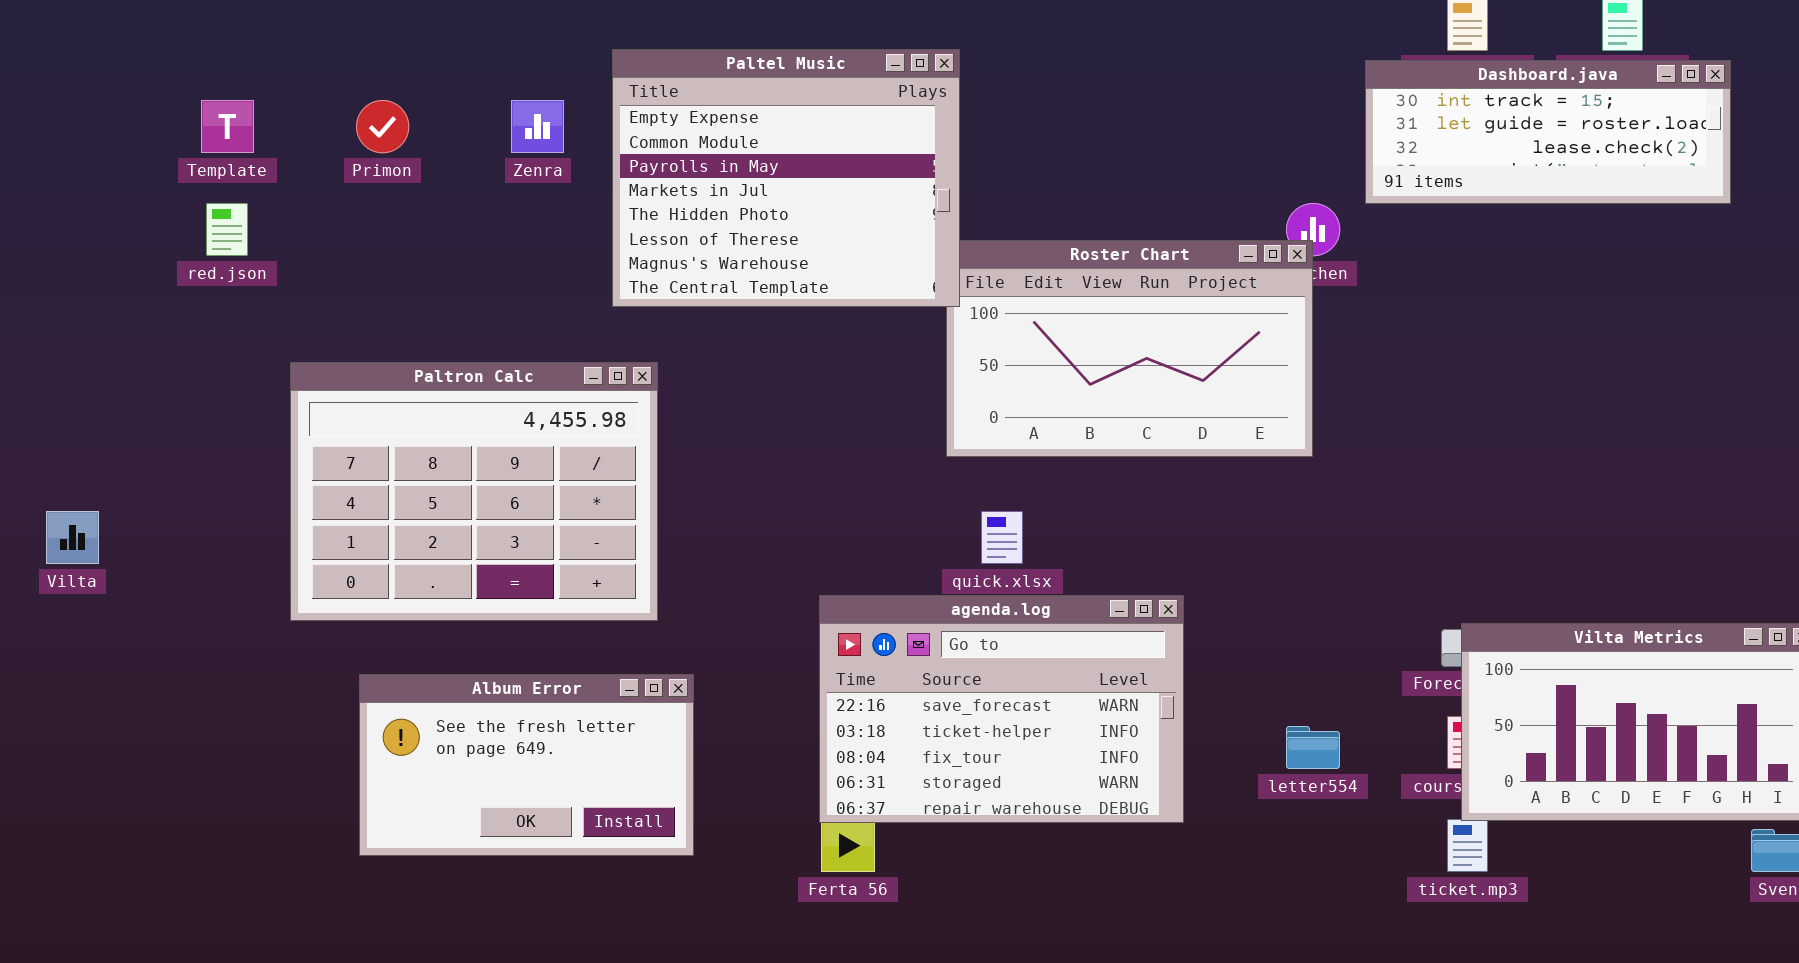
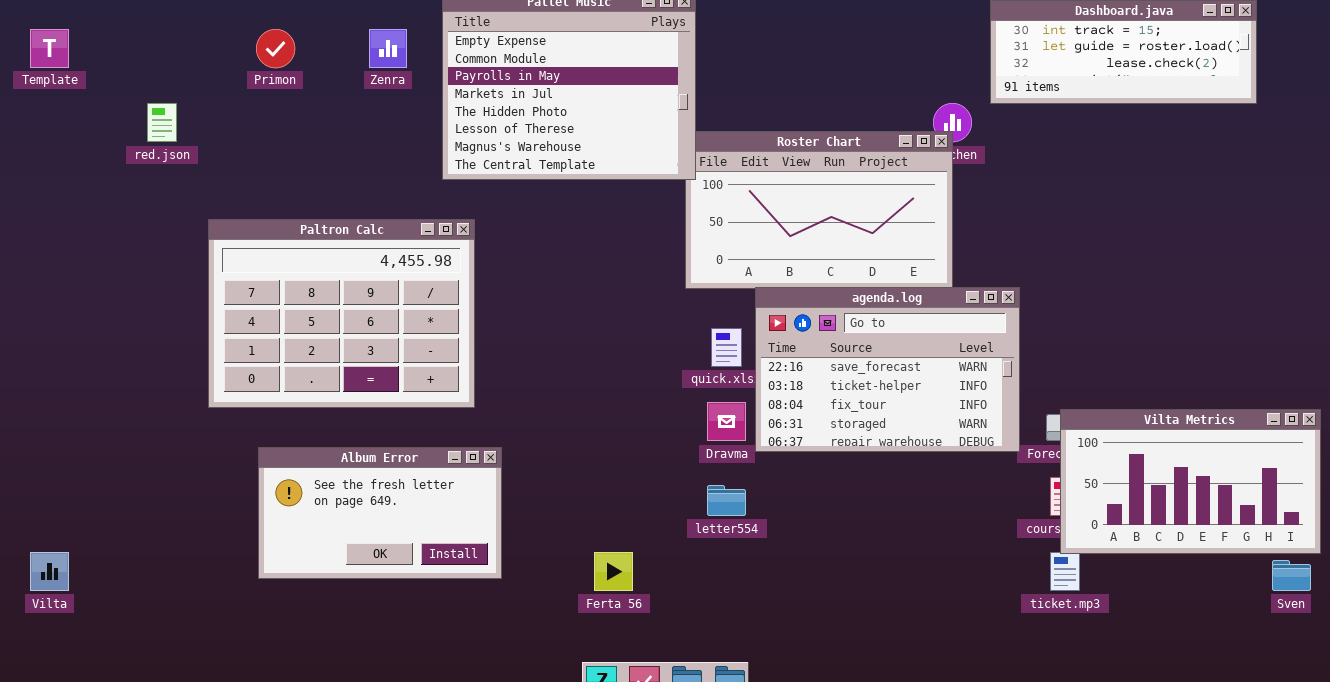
Template: [201,100,254,153] -> [30,29,69,68], moved
Vilta: [46,511,99,564] -> [30,552,69,591], moved
agenda.log: [819,595,1184,823] -> [755,287,1020,452], moved
letter554: [1286,726,1340,769] -> [707,485,746,516], moved

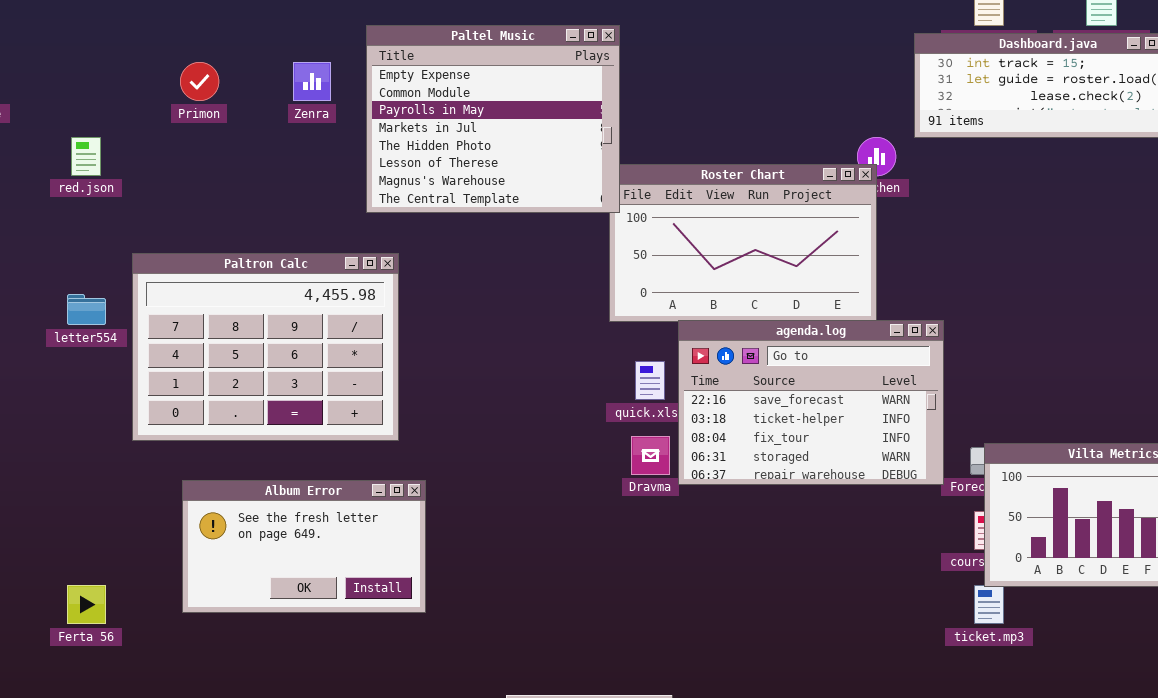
letter554: [707,485,746,516] -> [67,294,106,325], moved
Ferta 56: [594,552,633,591] -> [67,585,106,624], moved

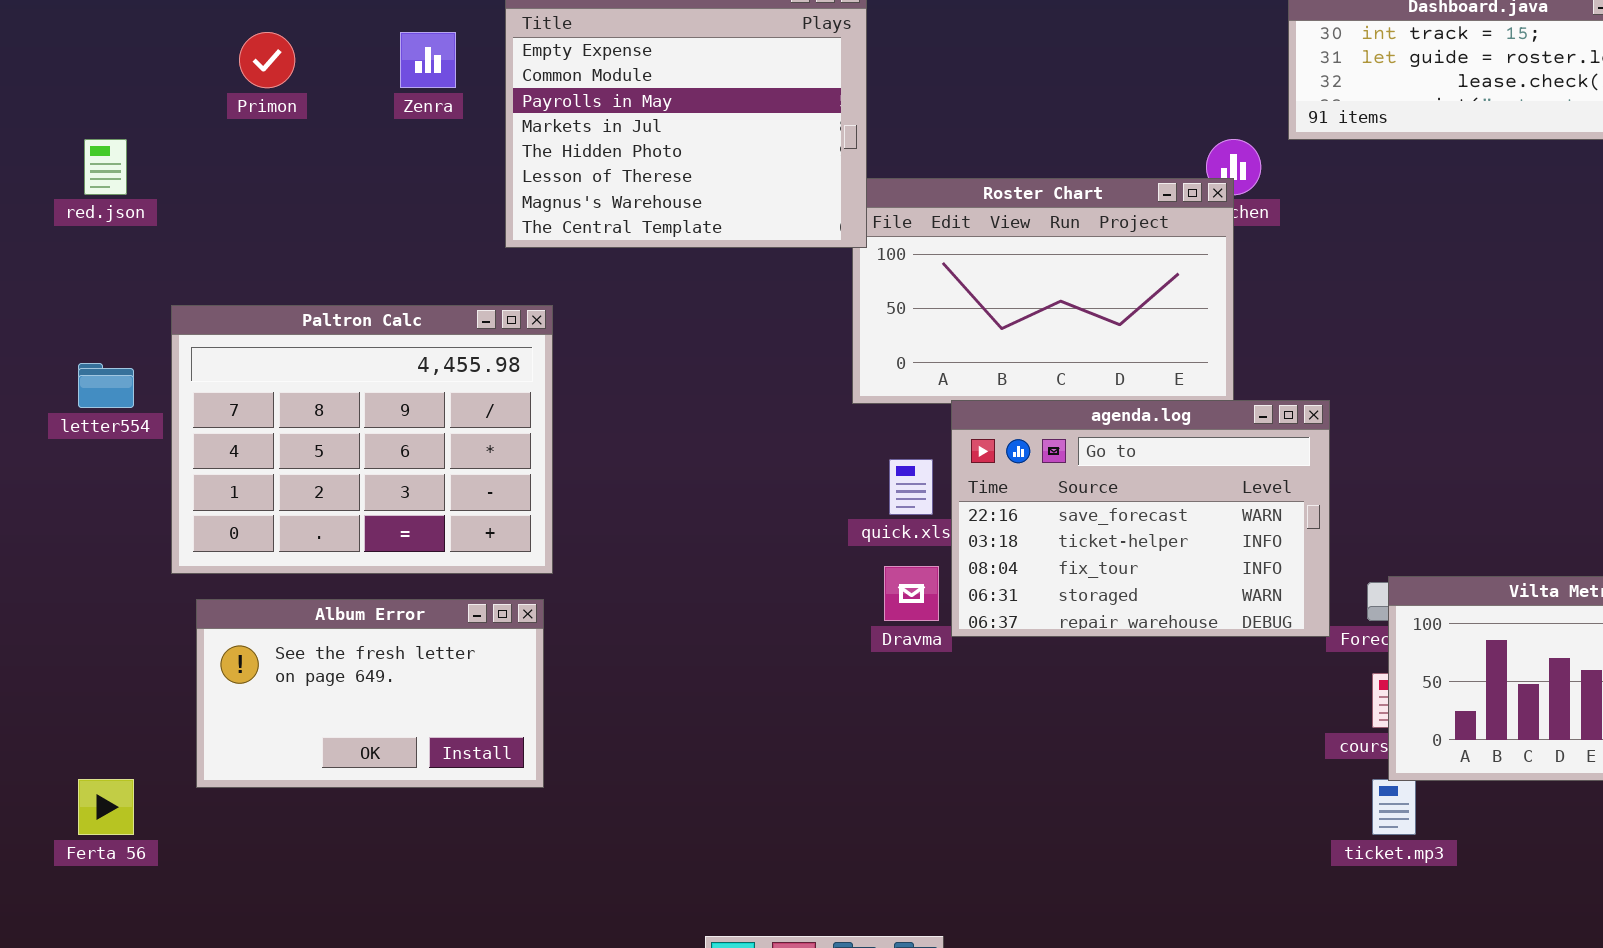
Album Error: [182,480,426,613] -> [196,599,544,788], moved

